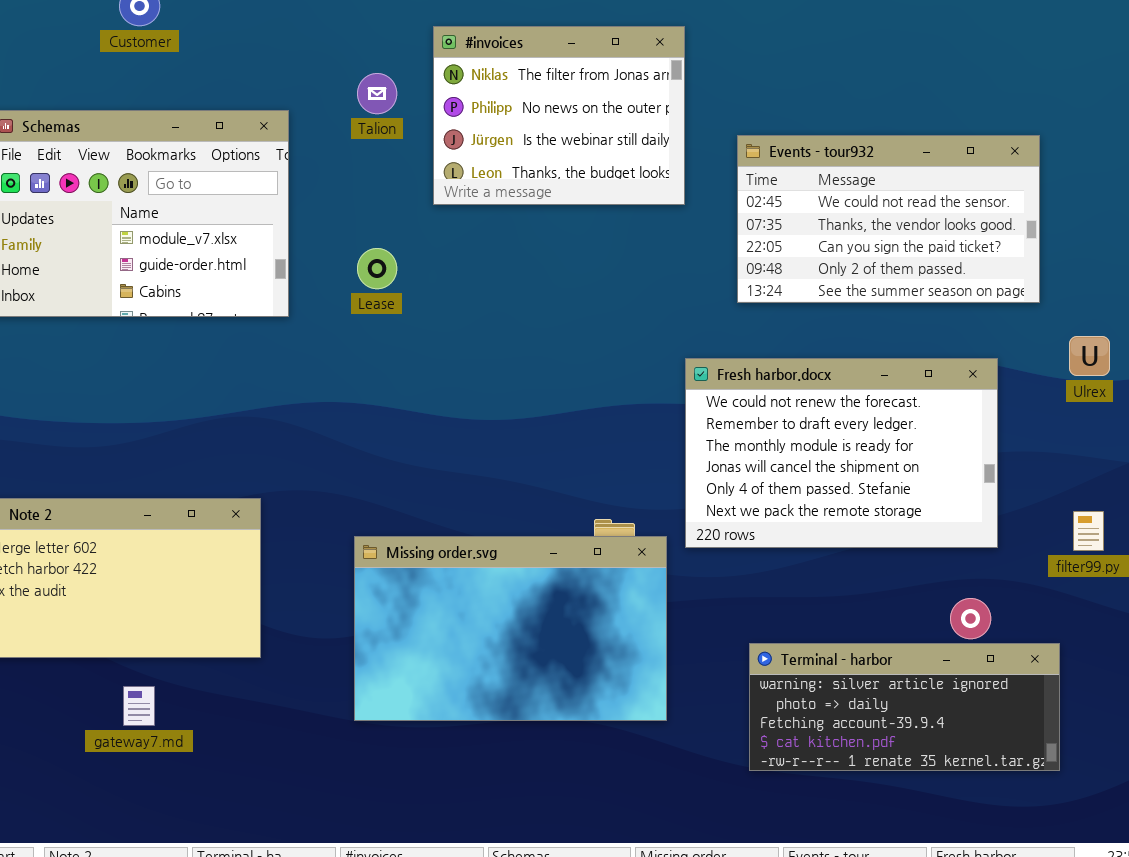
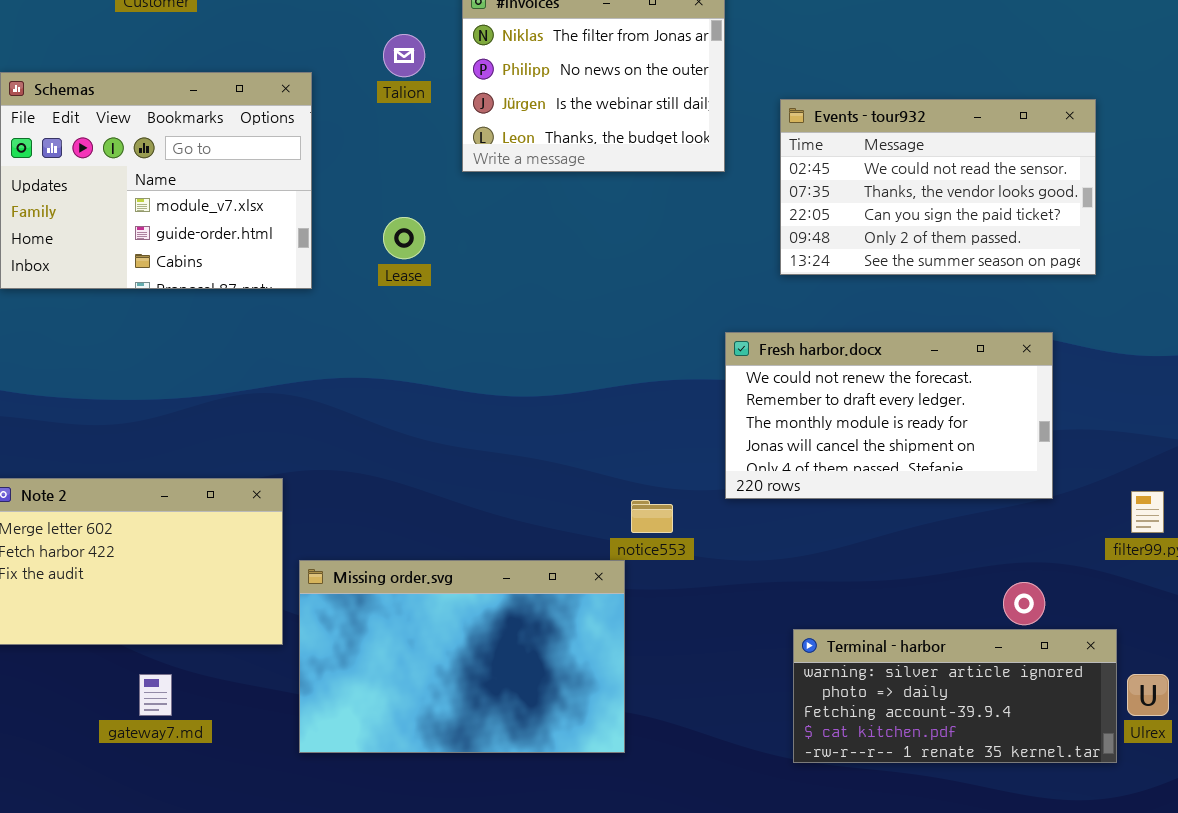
Ulrex: [1069,336,1110,376] -> [1127,674,1169,716], moved
Fresh harbor.docx: [685,358,998,548] -> [725,332,1053,499], resized
Missing order.svg: [354,536,667,721] -> [299,560,625,753], moved

